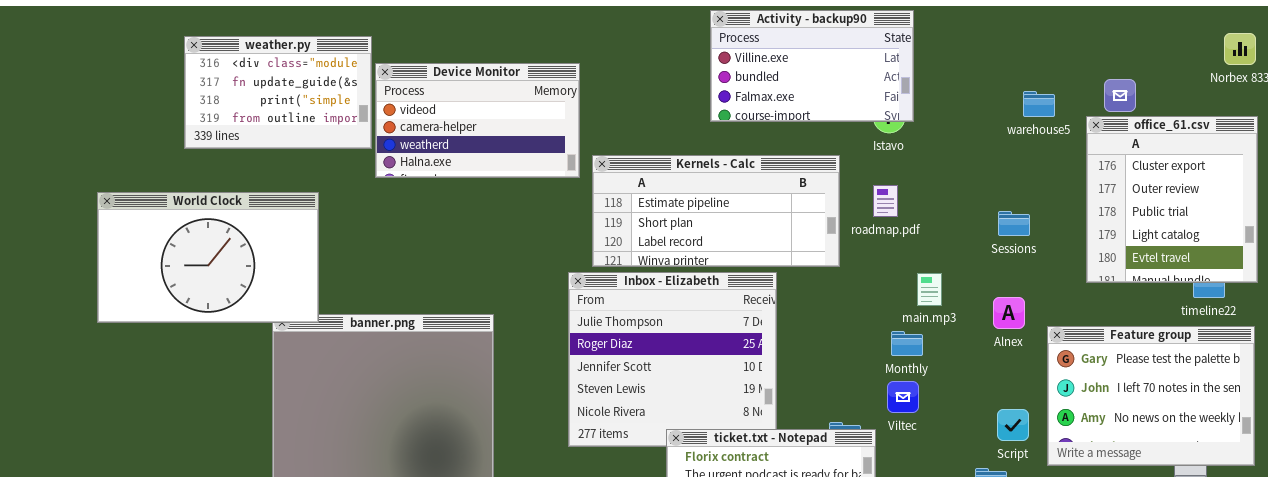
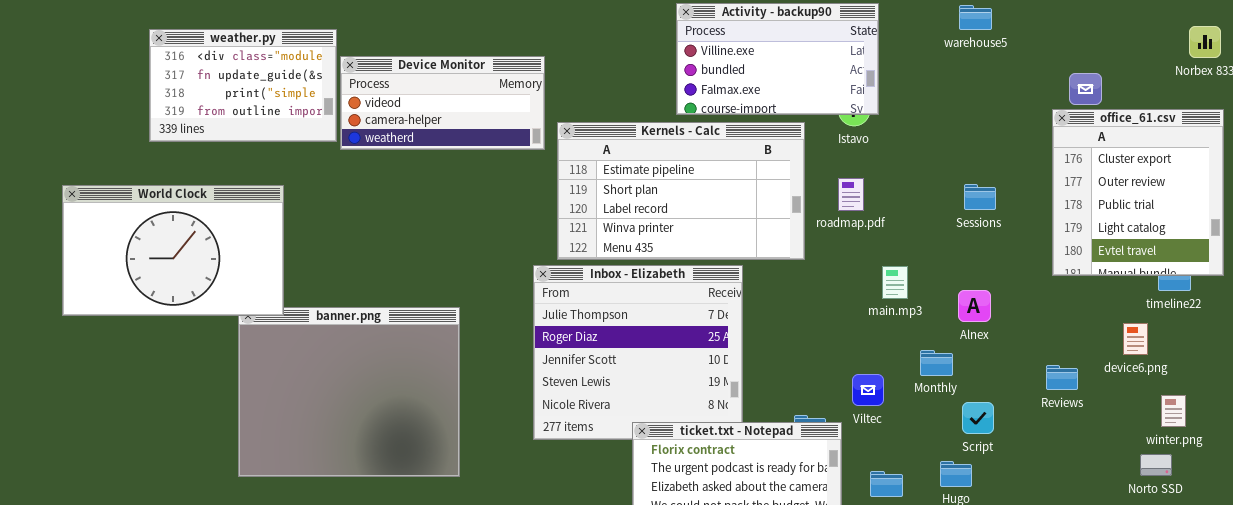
Device Monitor: [375,63,580,178] -> [340,56,545,150], resized
warehouse5: [1023,91,1055,117] -> [959,5,992,30], moved
Kernels - Calc: [592,155,840,267] -> [557,122,805,260], resized
Sessions: [998,211,1030,236] -> [964,184,996,210], moved
Feature group: [1047,326,1255,466] -> none, closed
Monthly: [891,331,923,356] -> [920,350,953,376], moved

